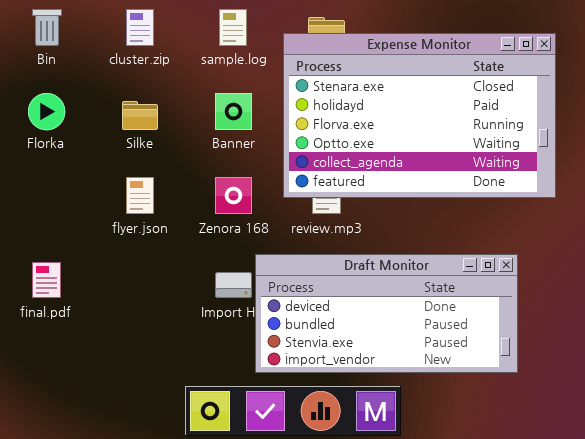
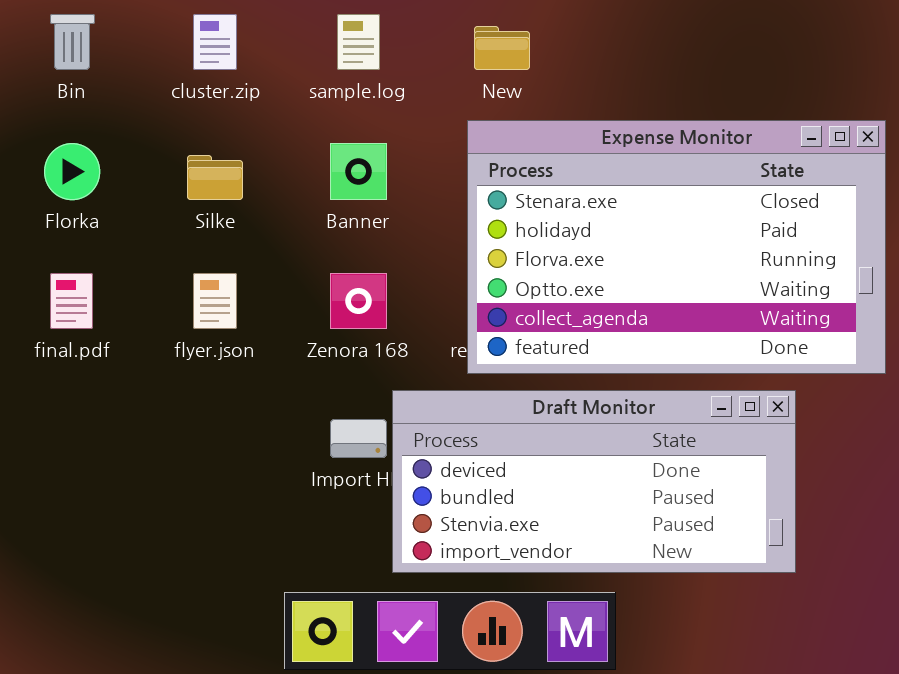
Expense Monitor: [283,33,556,198] -> [467,120,886,374], moved
final.pdf: [32,262,61,298] -> [50,273,93,329], moved

